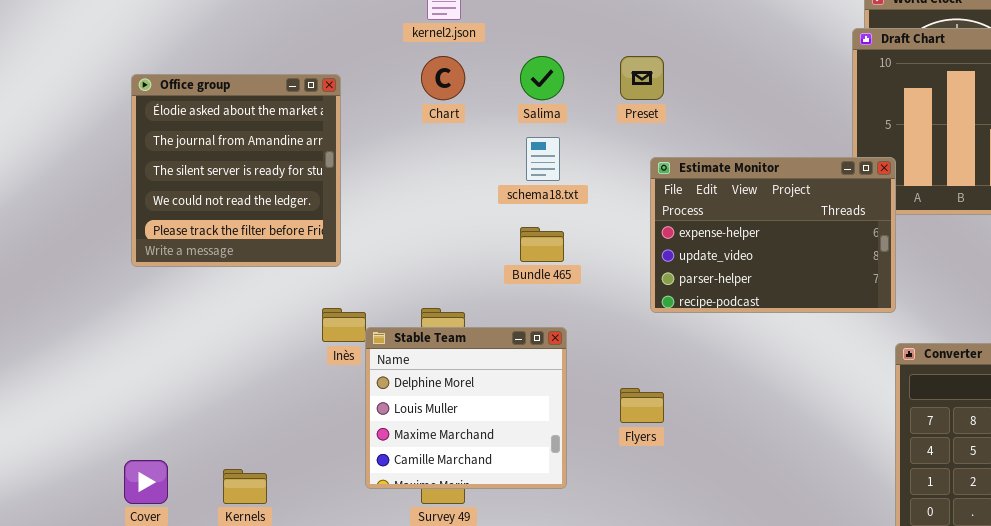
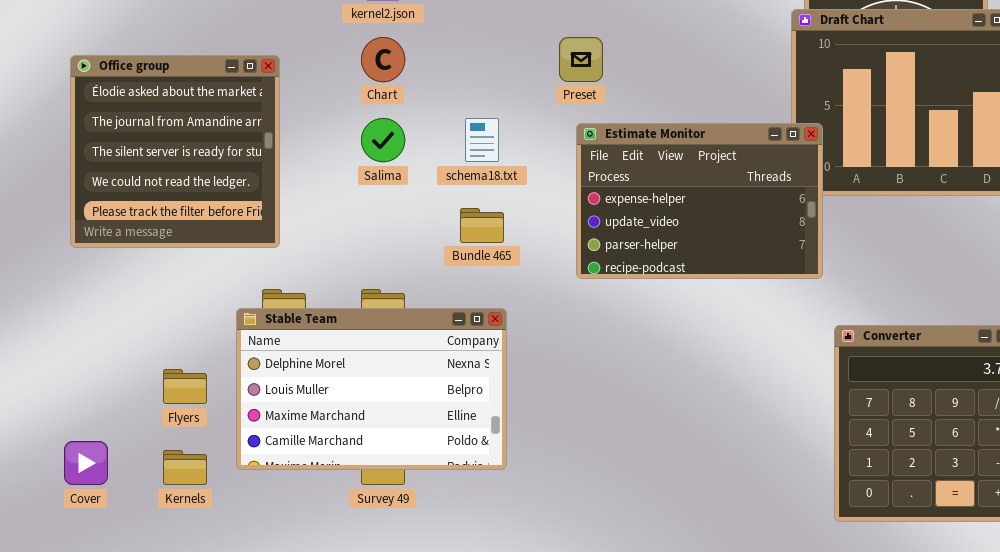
Salima: [520,56,564,100] -> [361,118,405,162], moved
Estimate Monitor: [650,157,896,313] -> [576,123,823,279], moved
Stable Team: [365,327,567,489] -> [236,308,507,470], resized
Flyers: [620,388,664,423] -> [163,369,207,404], moved

